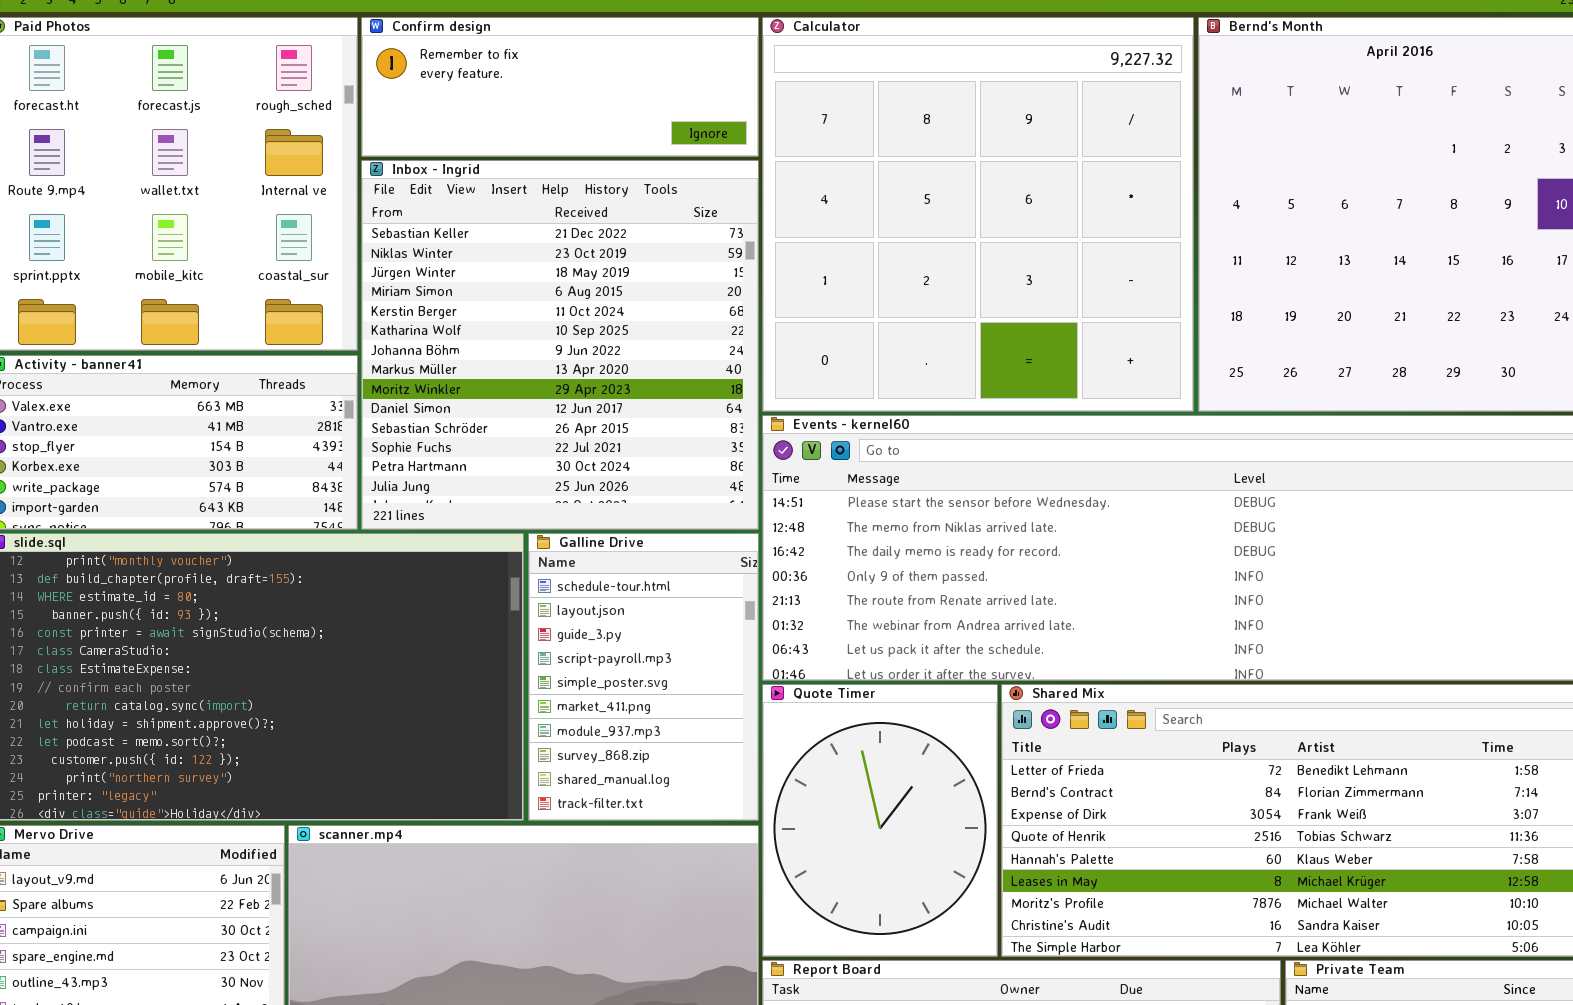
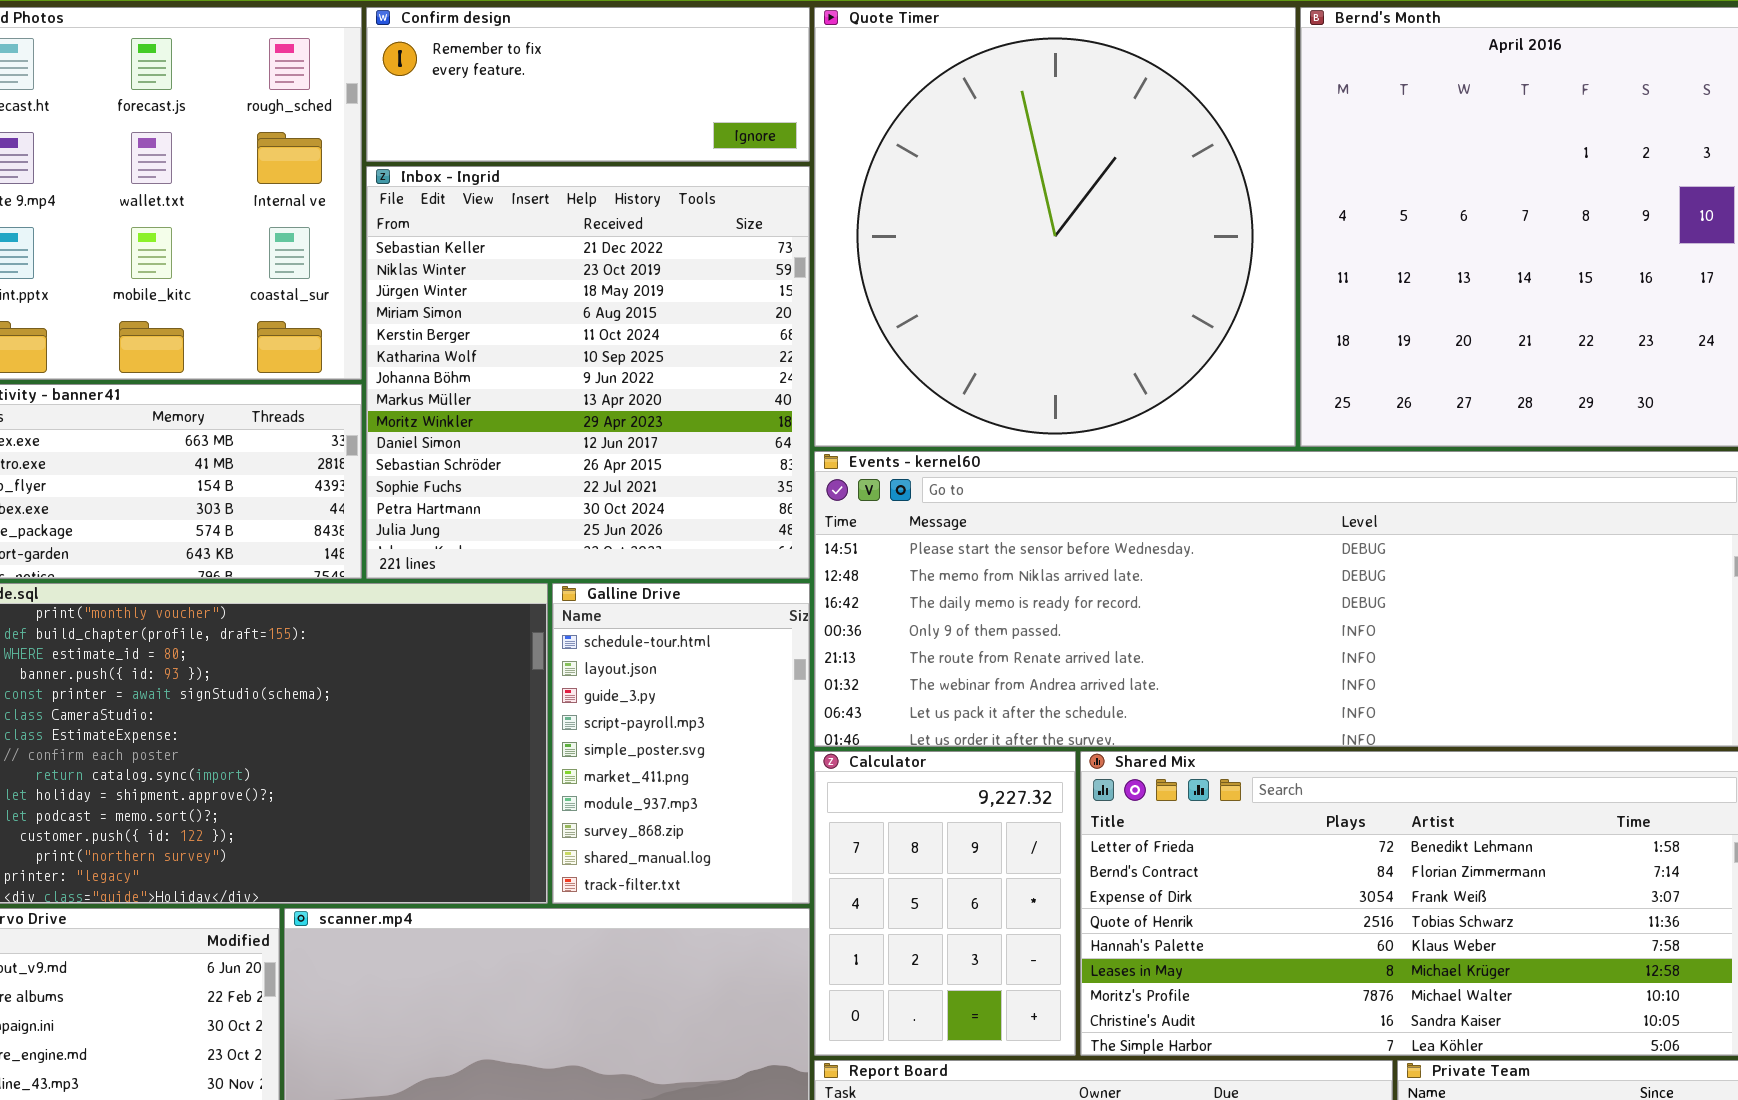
Calculator: [762,17,1194,412] -> [814,751,1076,1056], moved, resized
Quote Timer: [762,684,998,957] -> [814,7,1296,447], moved, resized

